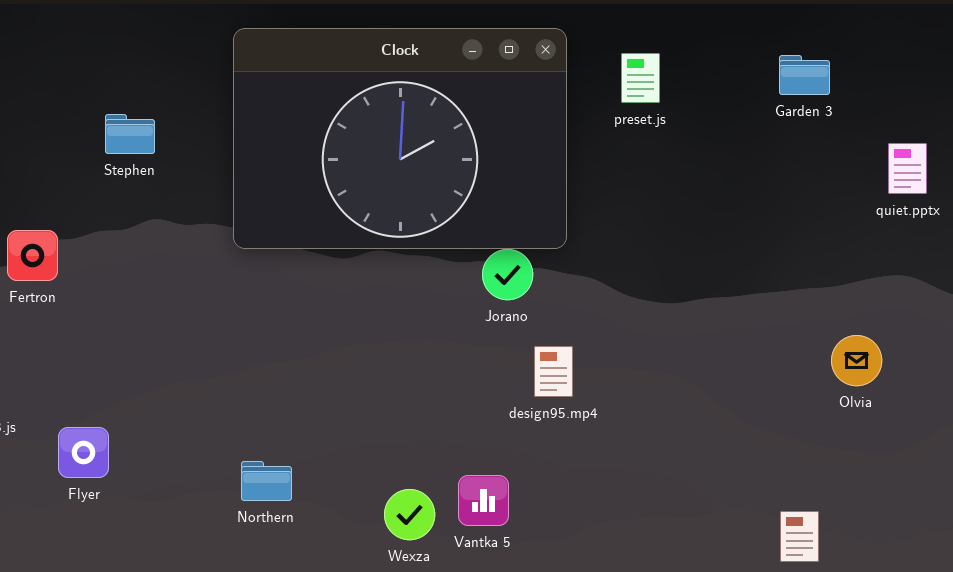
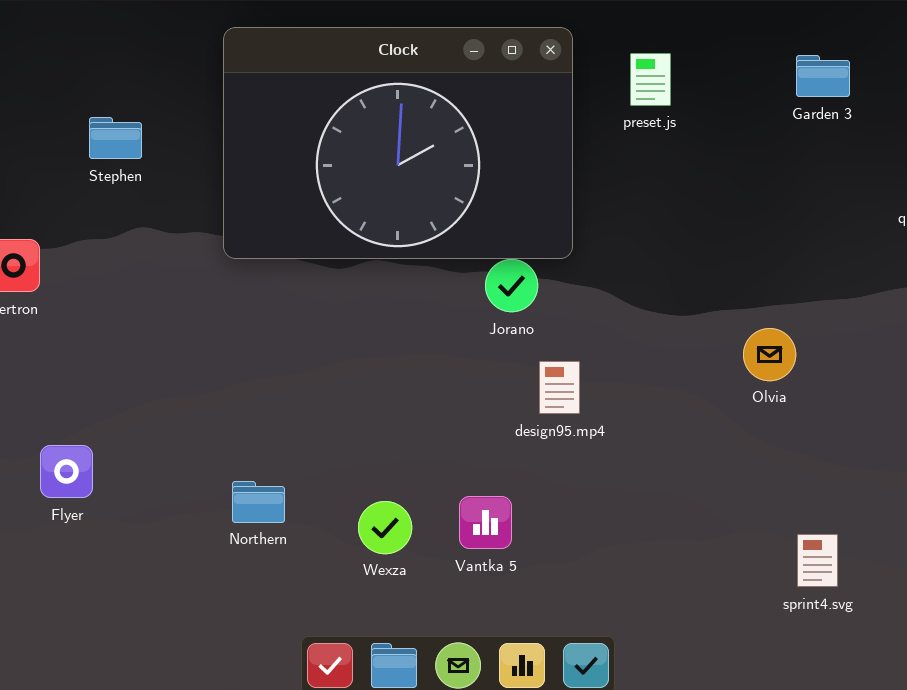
Olvia: [831,335,882,386] -> [743,328,796,381], moved
Wexza: [384,489,435,540] -> [358,501,412,554], moved

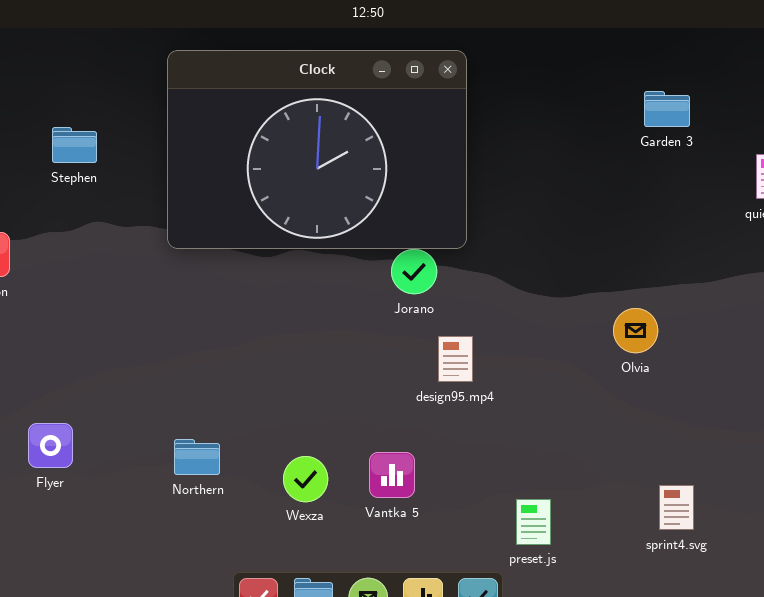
preset.js: [630,53,671,106] -> [516,499,551,545], moved
Garden 3: [796,55,850,97] -> [644,91,690,127], moved
Flyer: [40,445,93,498] -> [28,423,73,468], moved

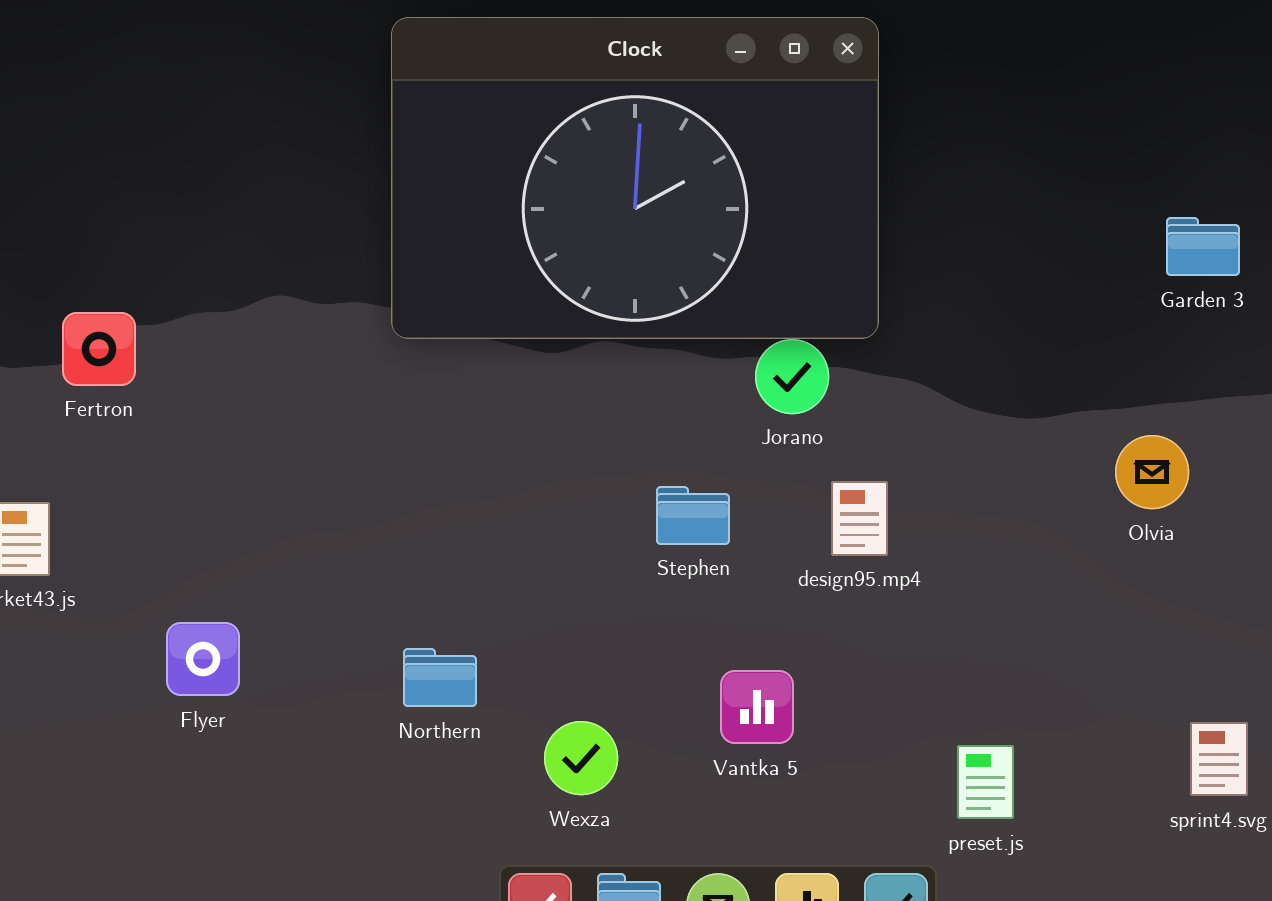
Garden 3: [644,91,690,127] -> [1166,217,1240,276], moved
Stephen: [52,127,97,163] -> [656,486,730,545], moved
Wexza: [283,456,328,502] -> [544,721,618,795], moved

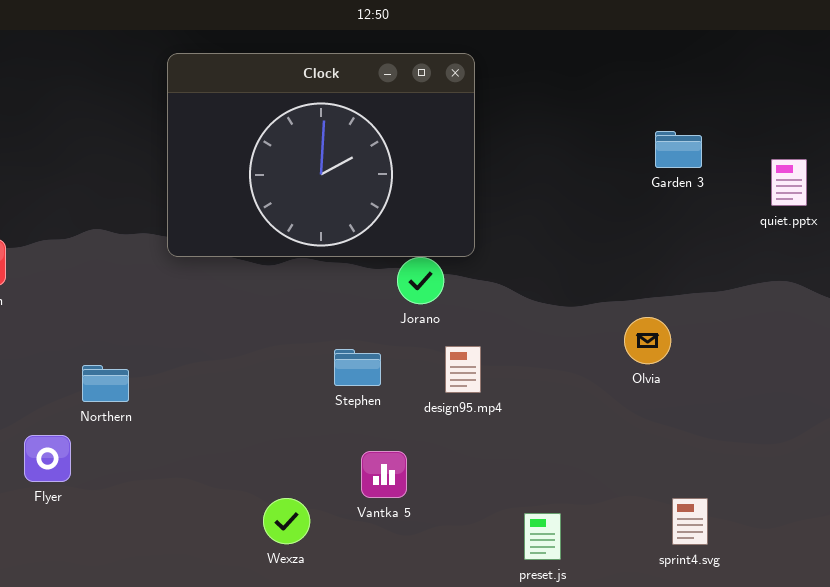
Garden 3: [1166,217,1240,276] -> [655,131,702,168], moved
Northern: [403,648,477,707] -> [82,365,129,402], moved
Vantka 5: [720,670,794,744] -> [361,451,407,498], moved

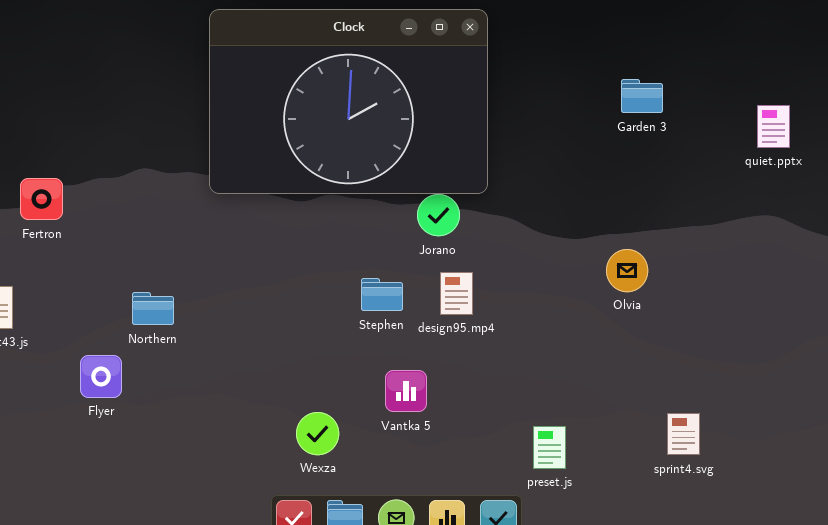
Garden 3: [655,131,702,168] -> [621,79,663,113], moved
Olvia: [624,317,671,364] -> [606,249,648,292], moved
design95.mp4: [445,346,481,393] -> [440,272,473,315], moved

